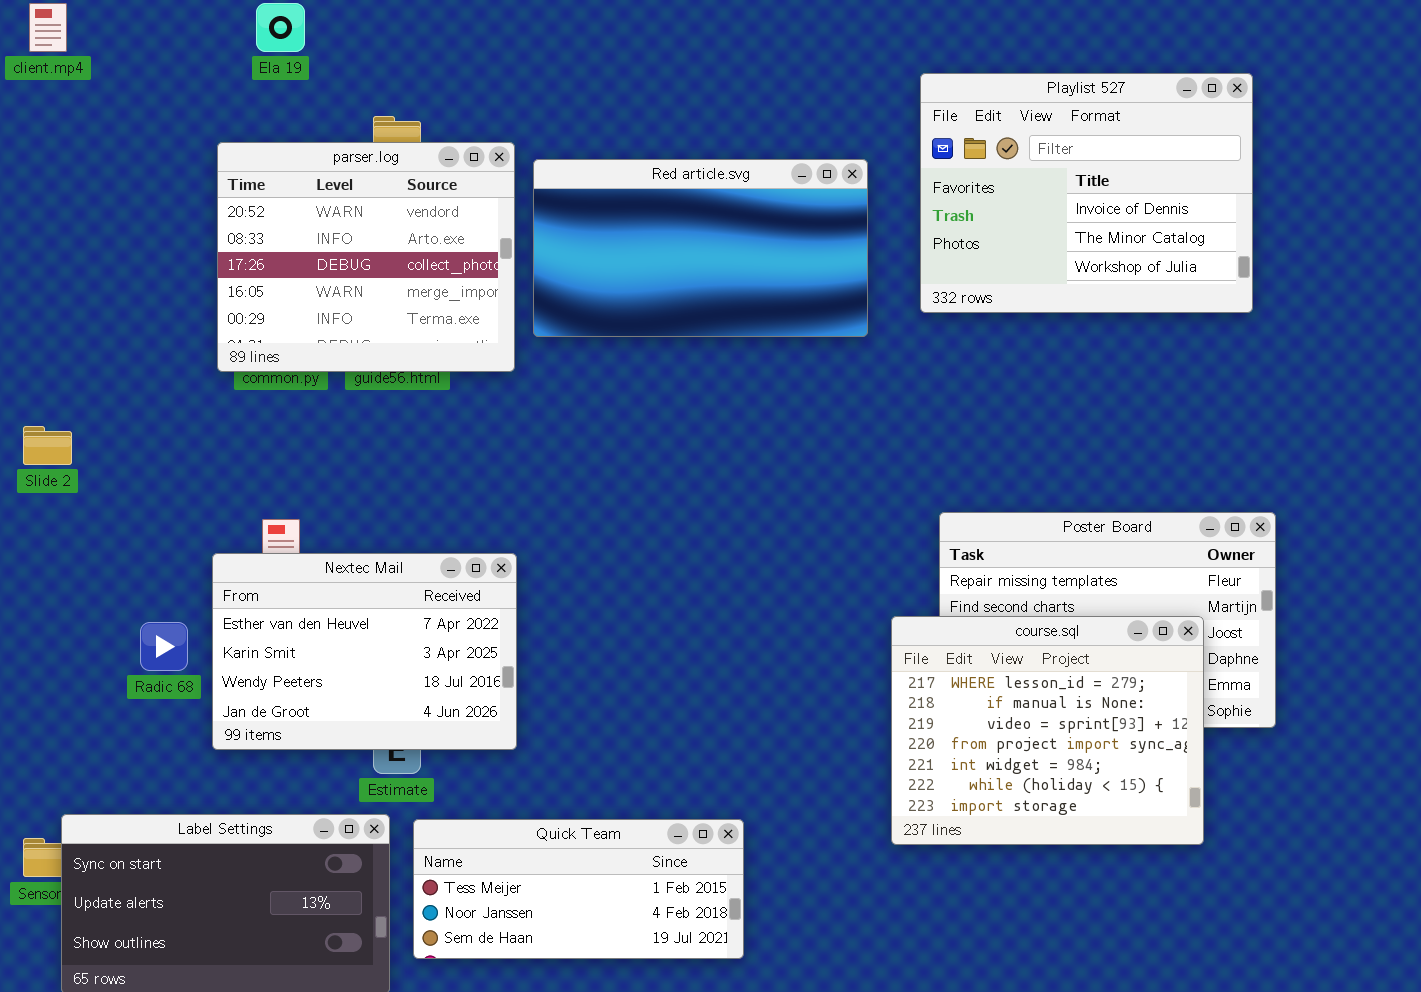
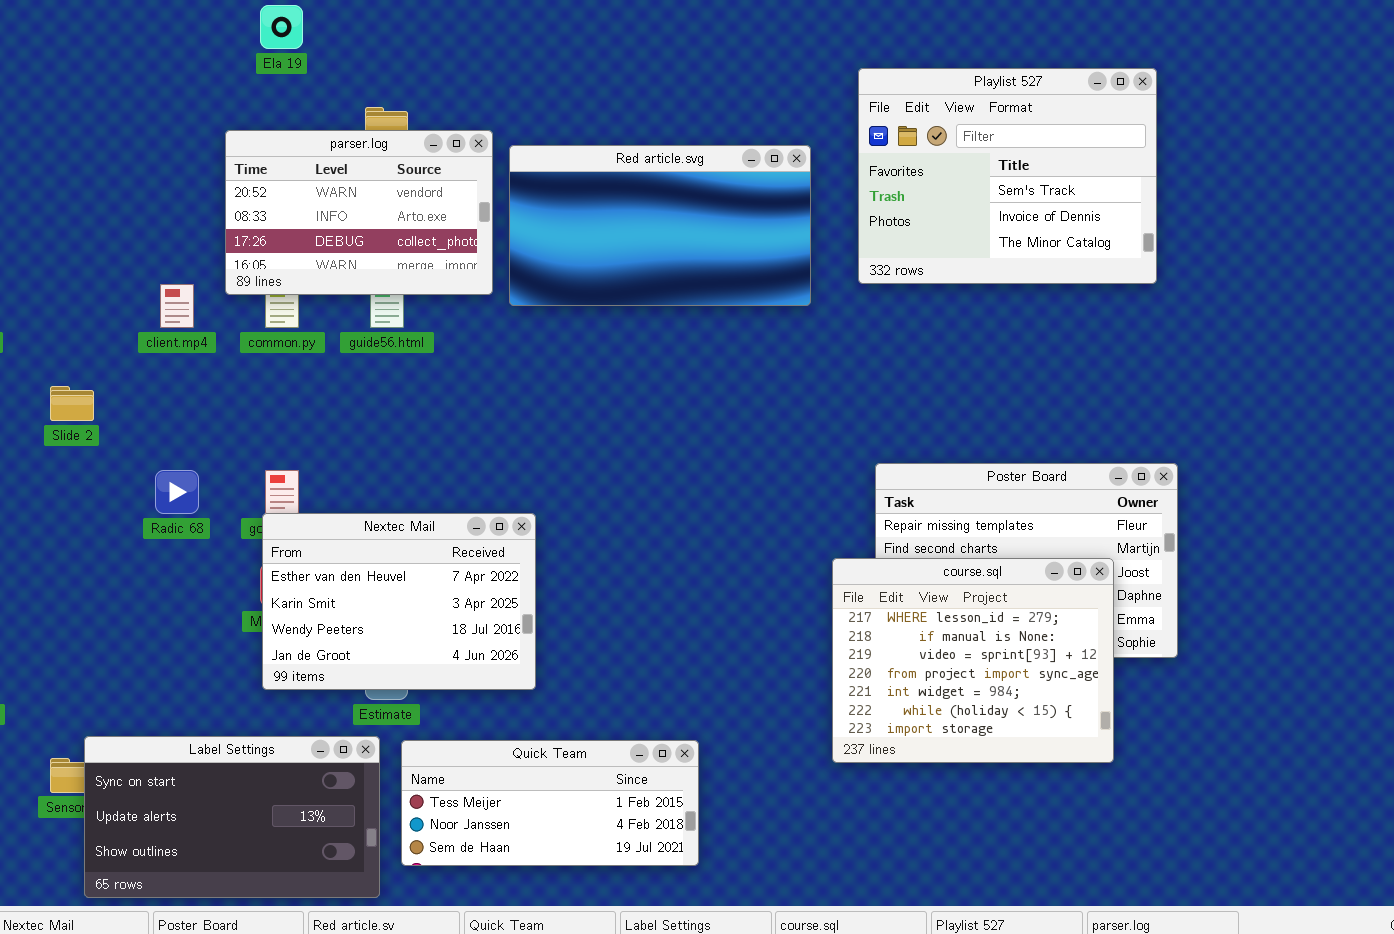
client.mp4: [29,3,67,52] -> [160,284,194,328], moved
Playlist 527: [920,73,1253,313] -> [858,68,1157,284], scrolled up 1 row
parser.log: [217,142,515,372] -> [225,130,493,295], resized
Nextec Mail: [212,553,517,750] -> [262,513,536,690], moved
Radic 68: [140,622,188,671] -> [155,470,199,514], moved

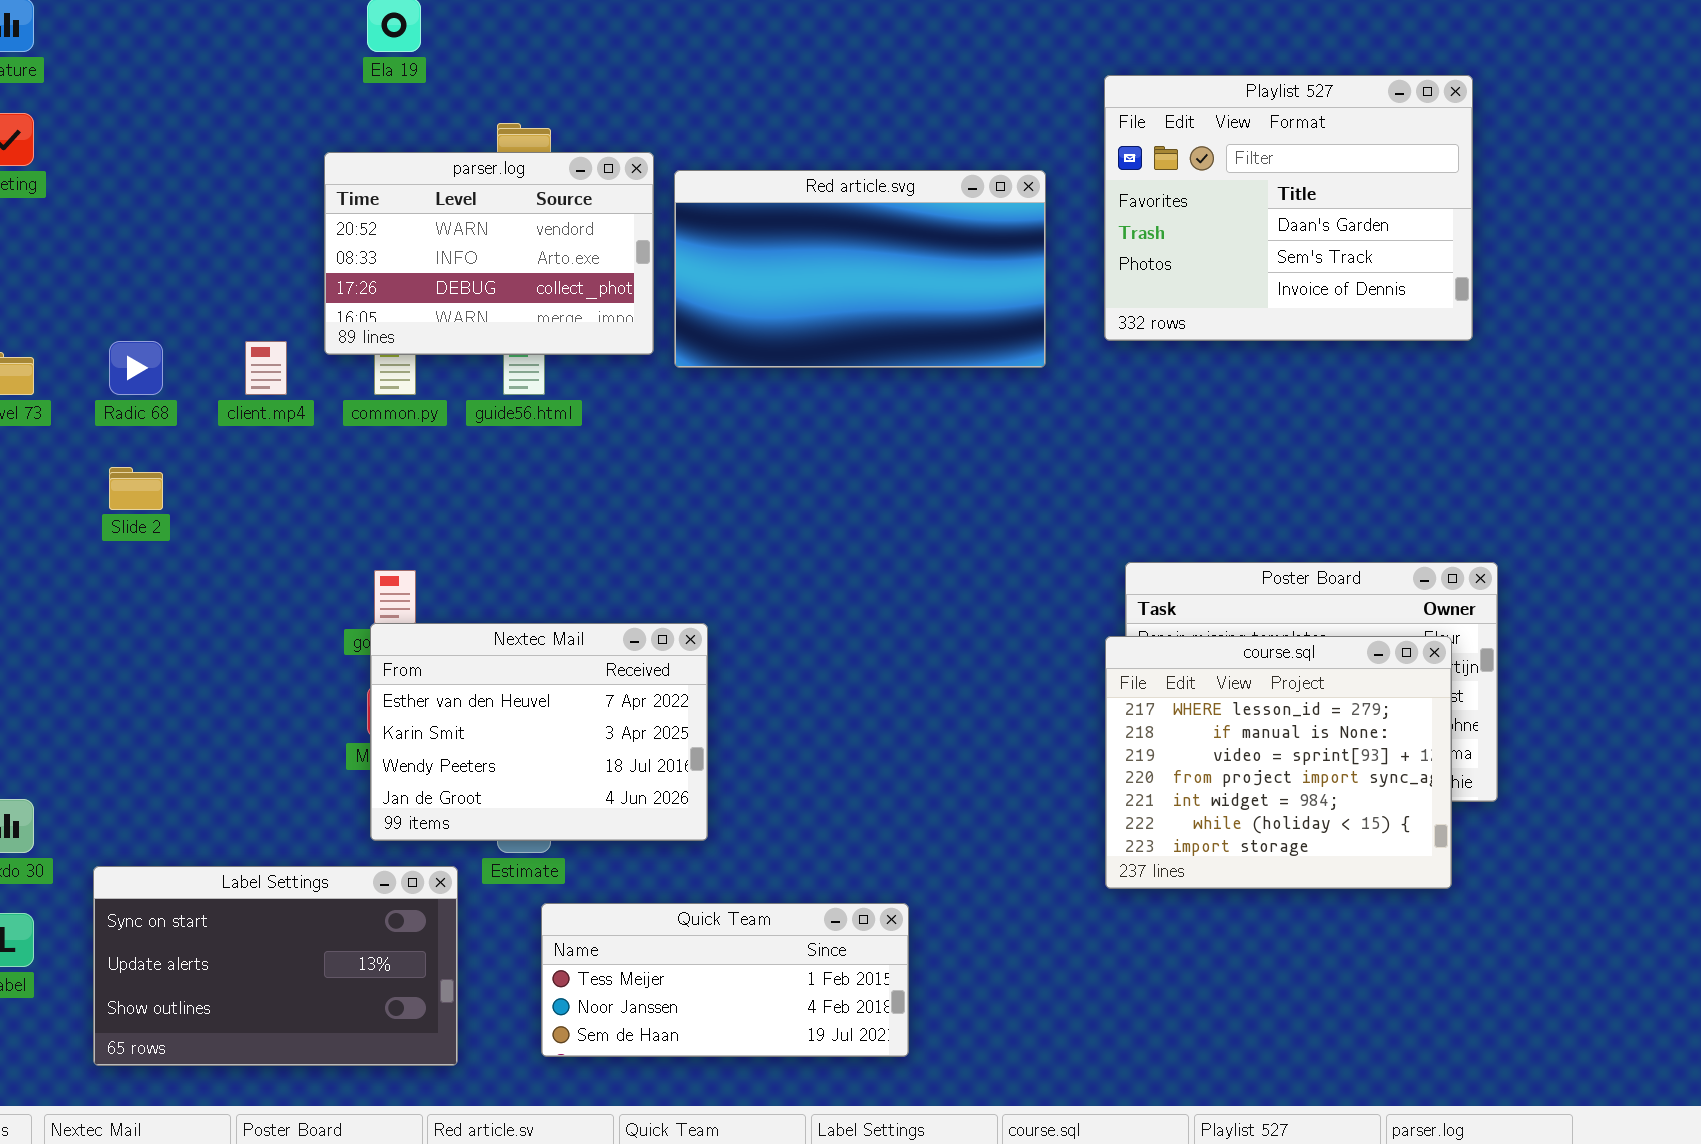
Playlist 527: [858,68,1157,284] -> [1104,75,1473,341], scrolled up 1 row
Radic 68: [155,470,199,514] -> [109,341,163,395], moved
course.sql: [832,558,1114,763] -> [1105,636,1452,889], moved
Label Settings: [84,736,380,898] -> [93,866,458,1066], moved

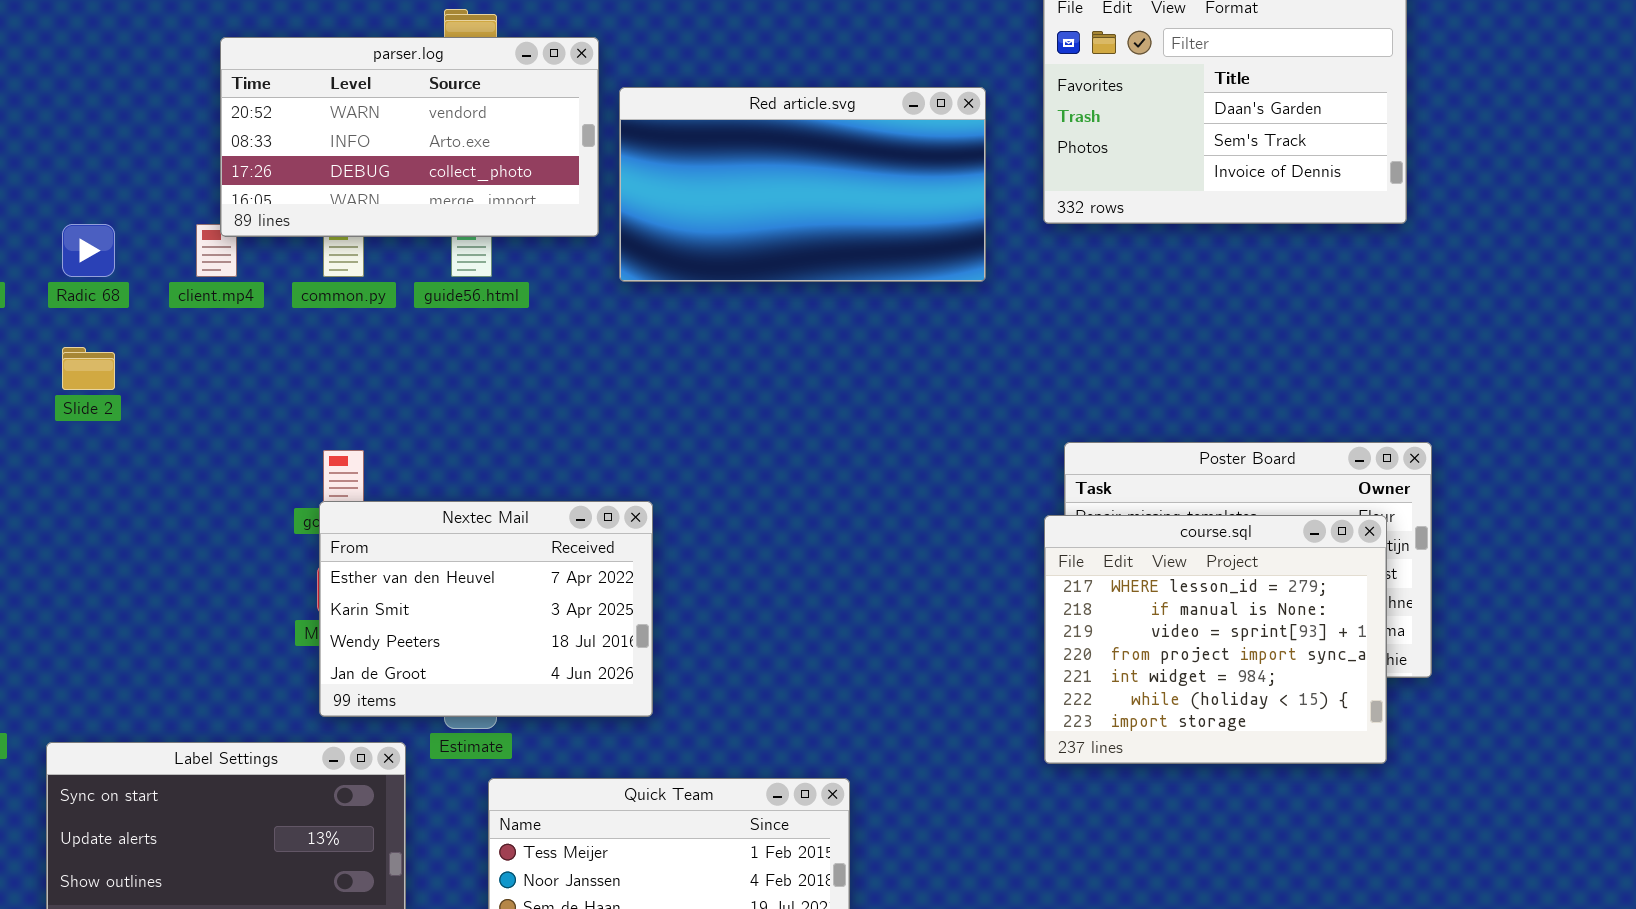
parser.log: [324,152,654,355] -> [220,37,599,237], resized
Red article.svg: [674,170,1046,368] -> [619,87,986,282], moved

